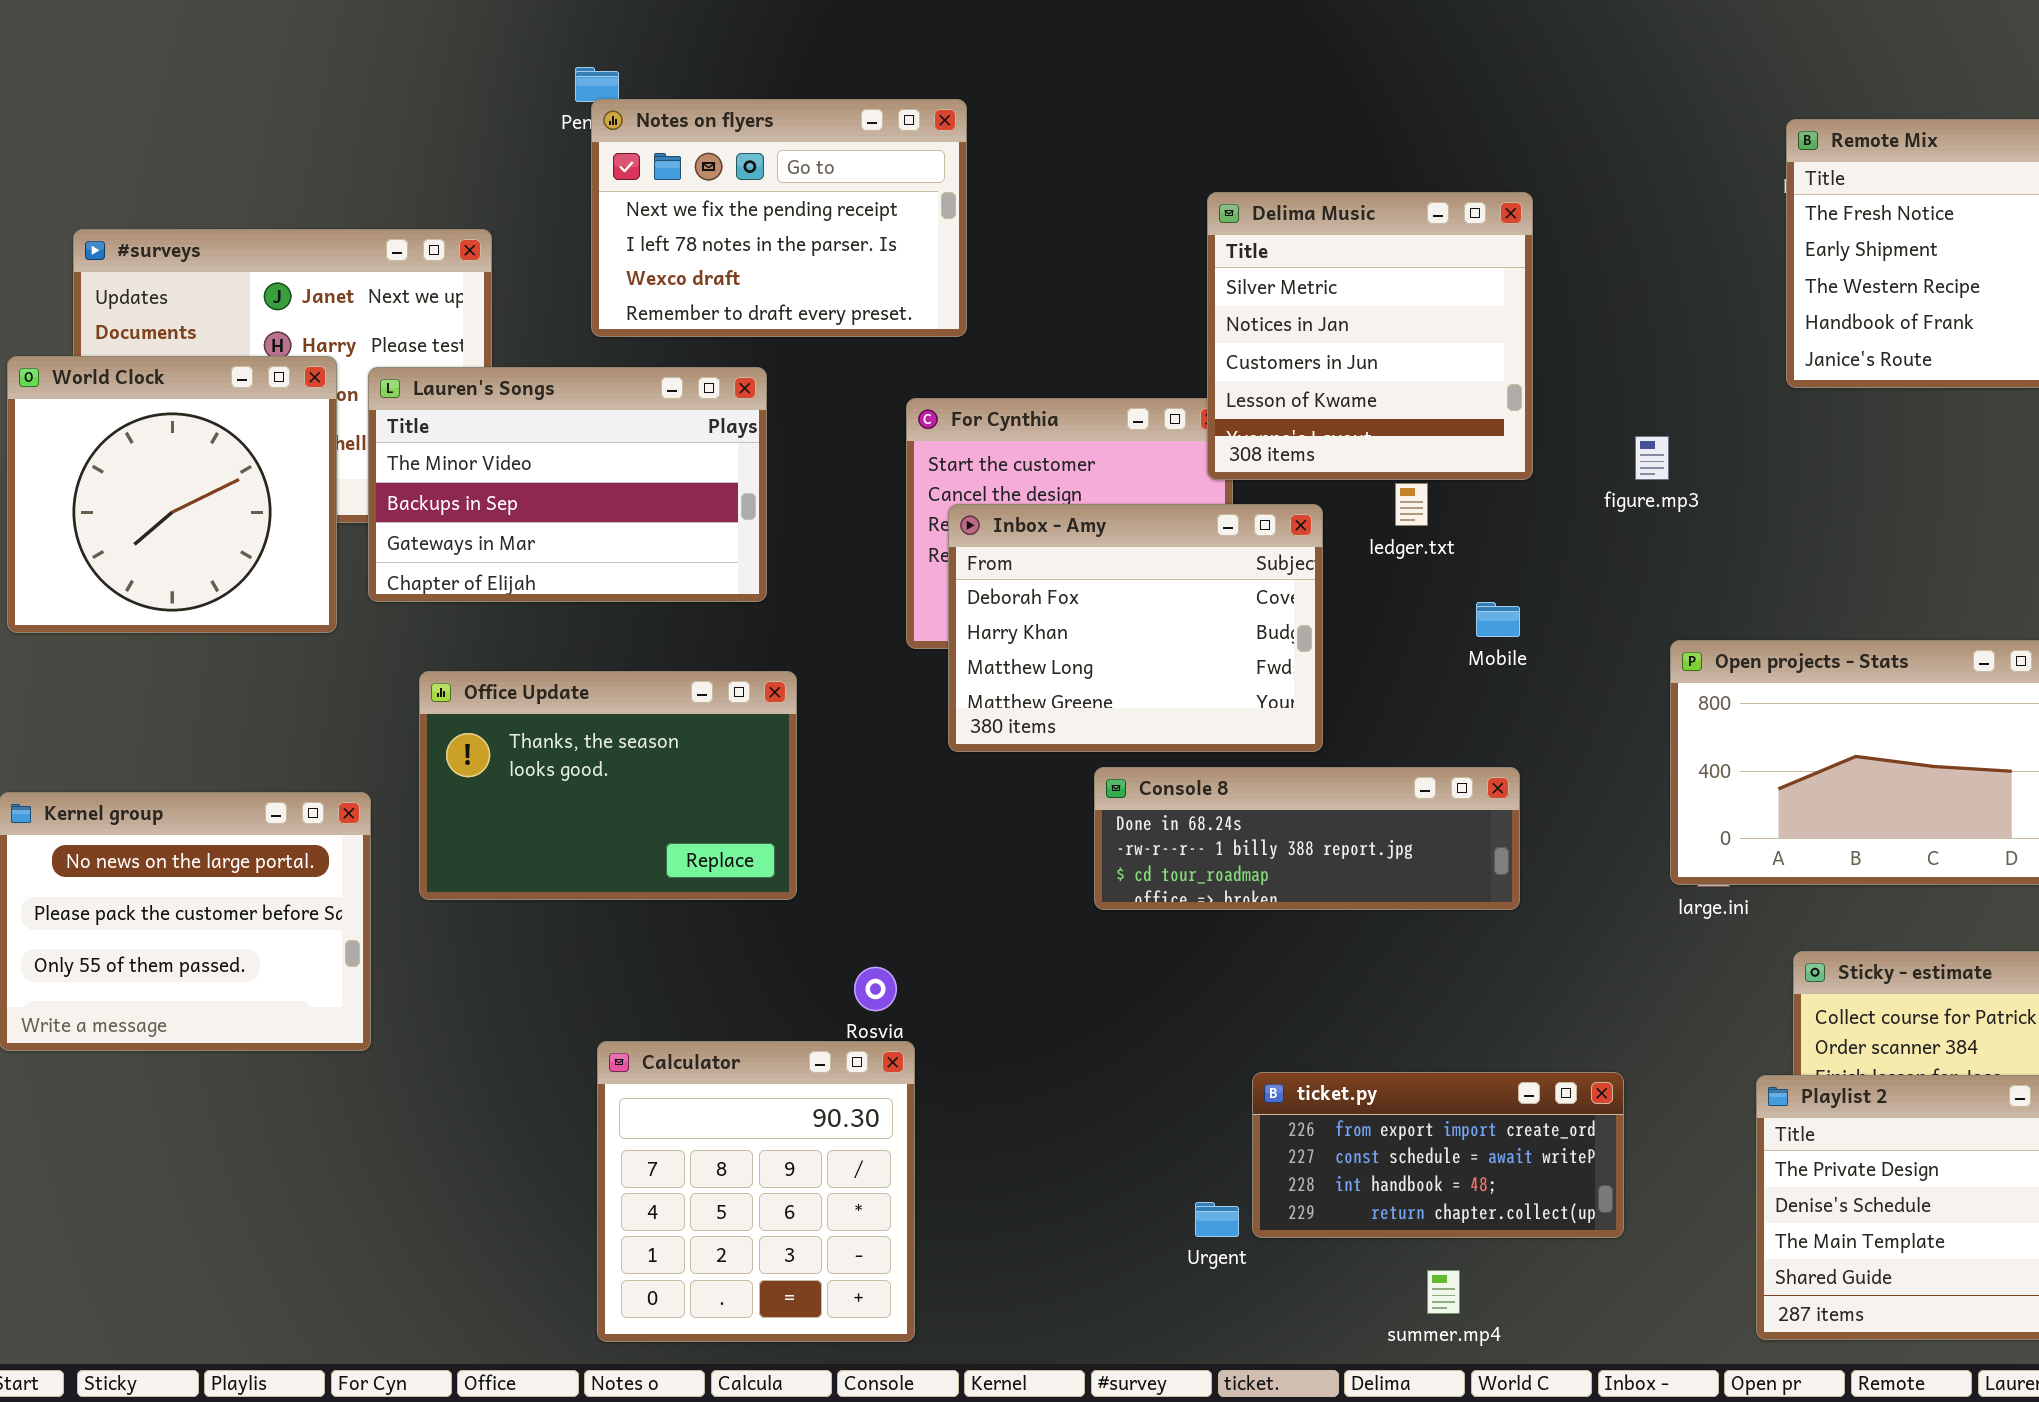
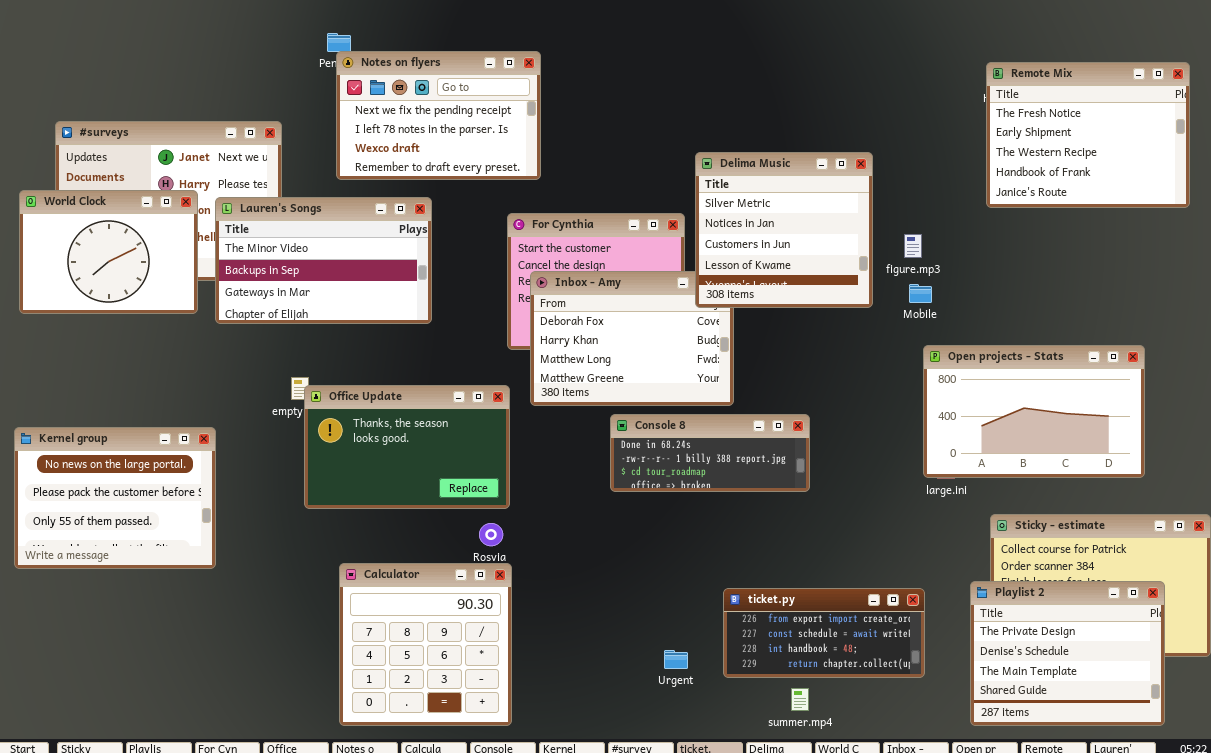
Delima Music: [1207,192,1533,480] -> [695,152,873,308], moved
World Clock: [7,356,337,633] -> [19,190,198,314], resized
Mobile: [1476,602,1520,637] -> [909,284,932,303], moved
Office Update: [419,671,797,900] -> [304,385,510,509], moved
Console 8: [1094,767,1520,910] -> [610,414,810,492], resized
ticket.py: [1252,1072,1624,1238] -> [723,588,925,678], moved

